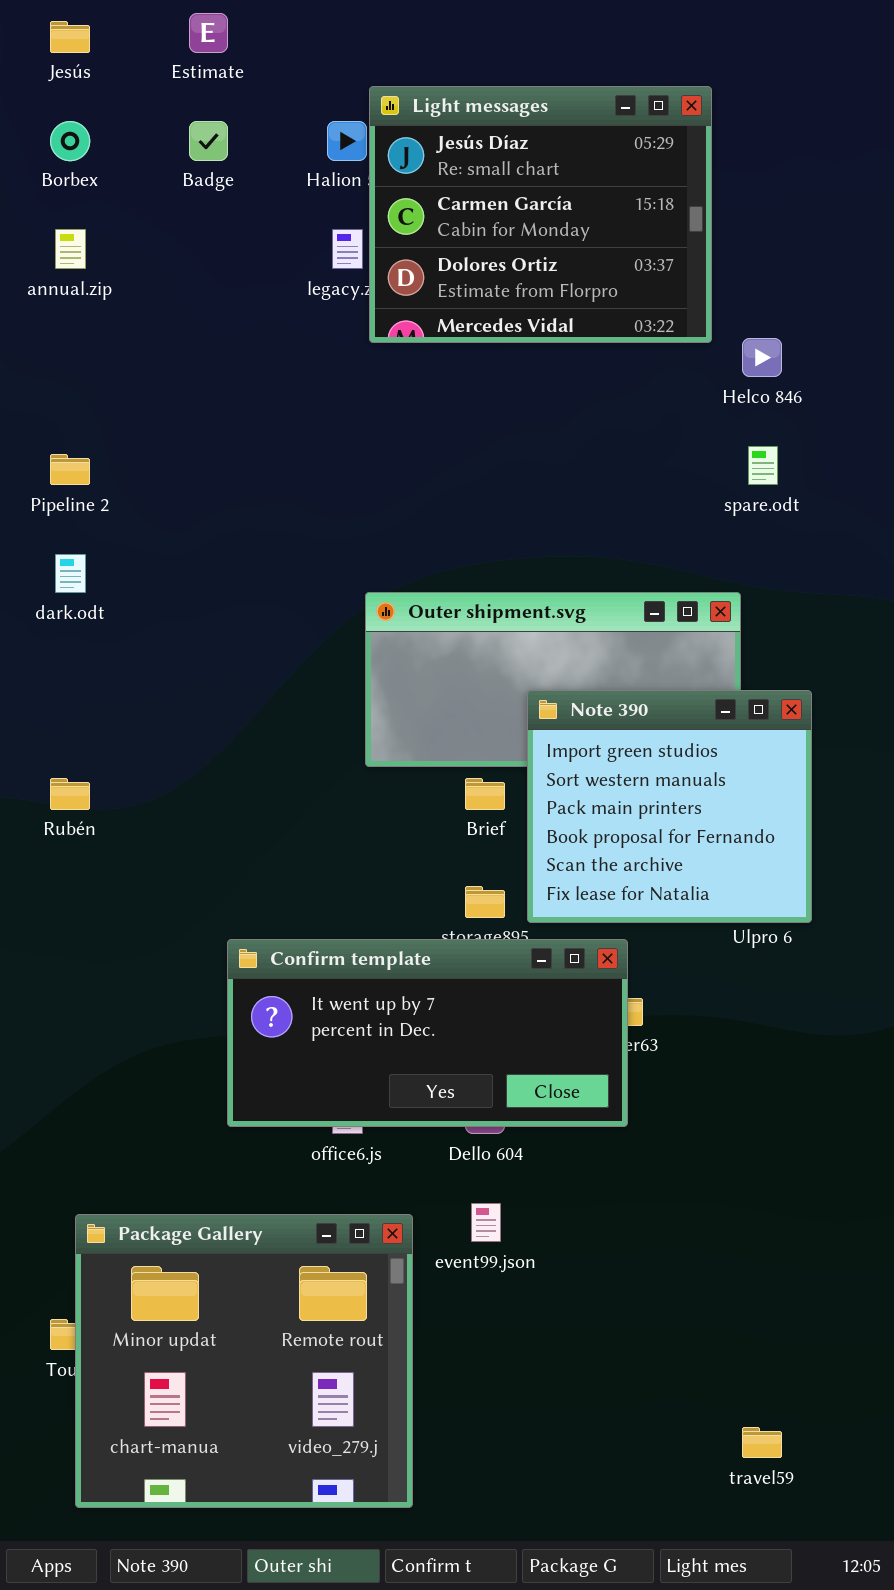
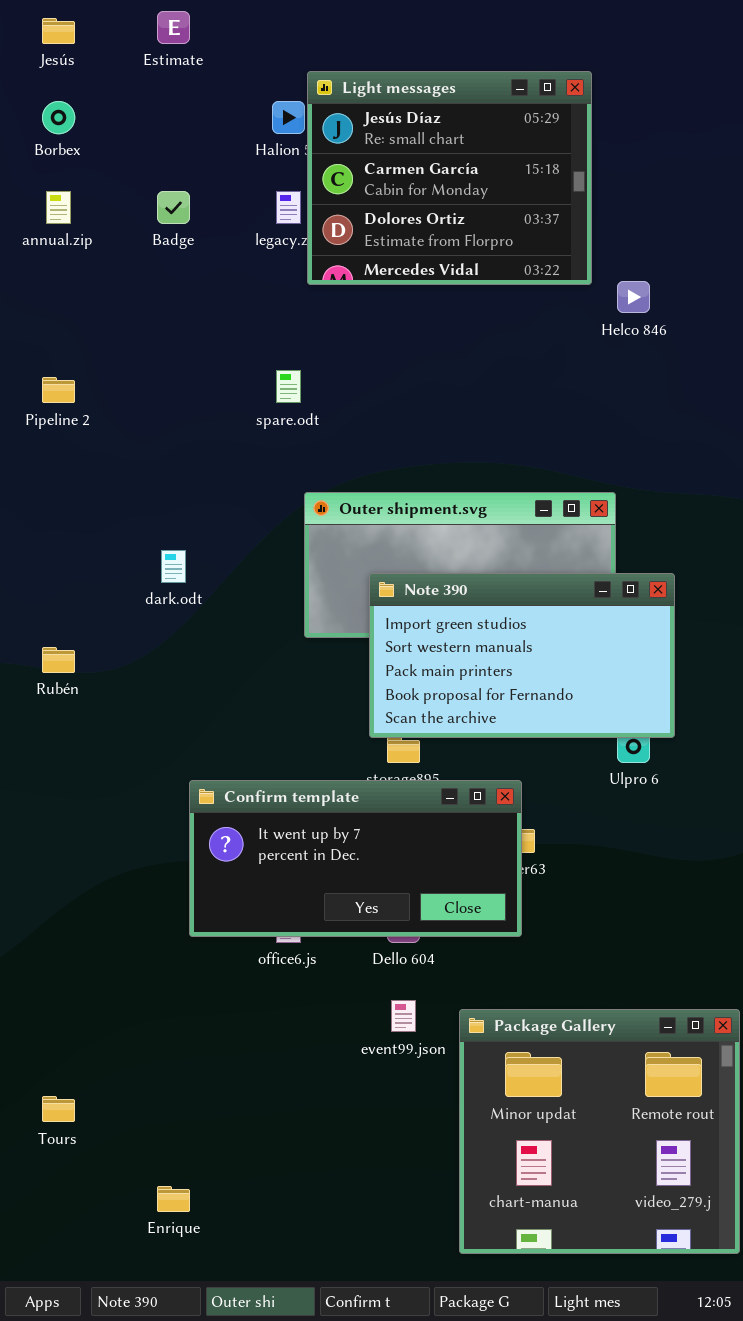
Badge: [189,121,228,161] -> [157,191,190,224], moved
spare.odt: [748,446,778,485] -> [276,370,301,403], moved
dark.odt: [55,554,86,593] -> [161,550,186,583], moved
Note 390: [527,690,812,923] -> [369,573,675,738], resized
Package Gallery: [75,1214,413,1508] -> [459,1009,740,1254], moved

